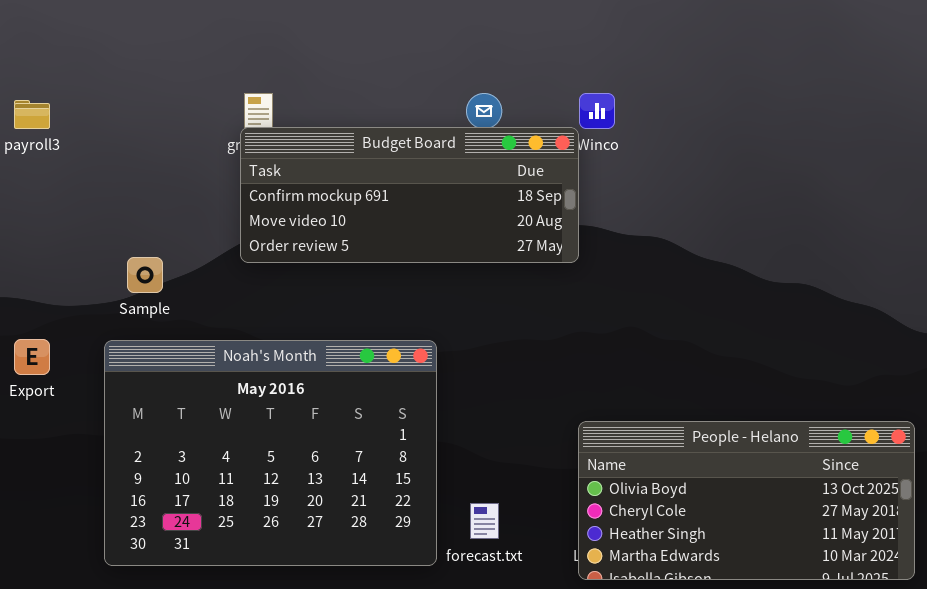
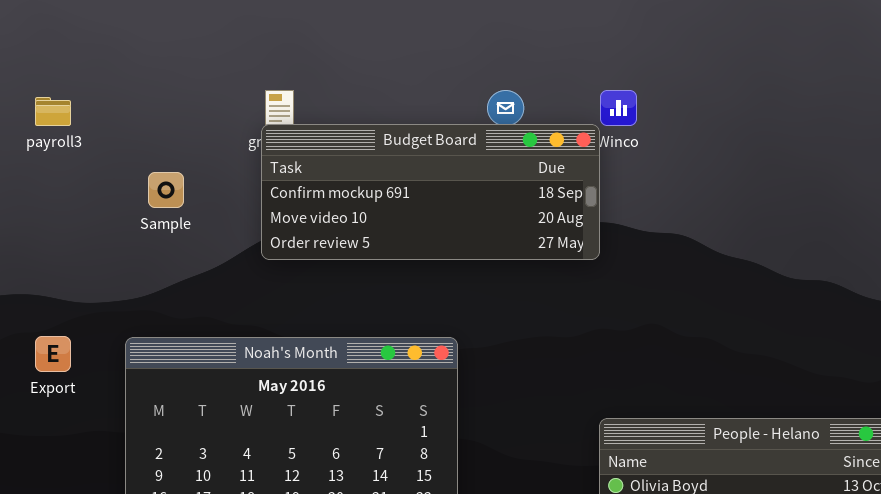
Sample: [127,257,163,293] -> [148,172,184,208], moved

